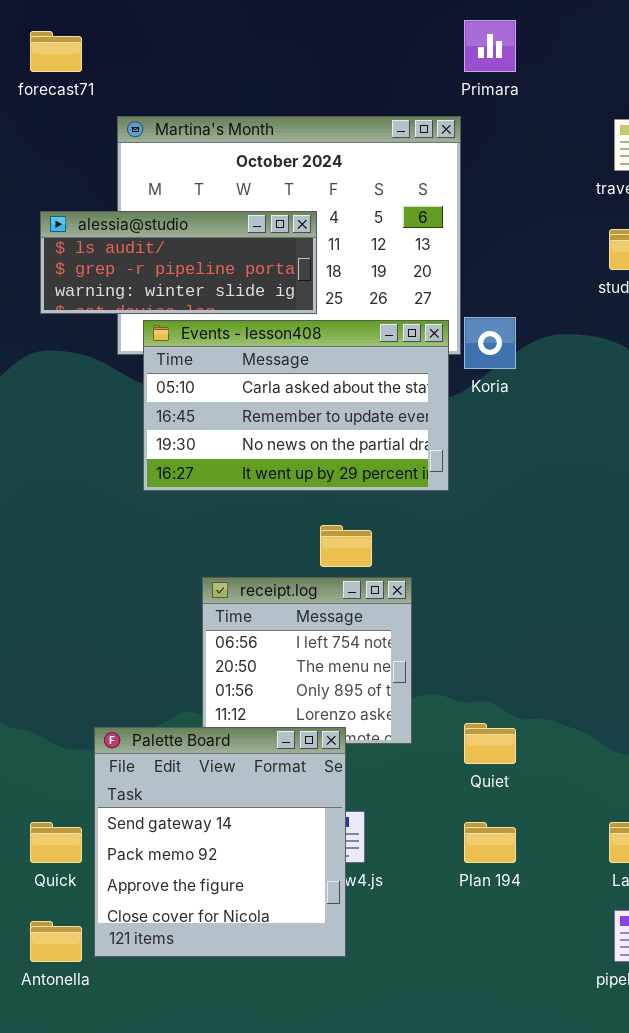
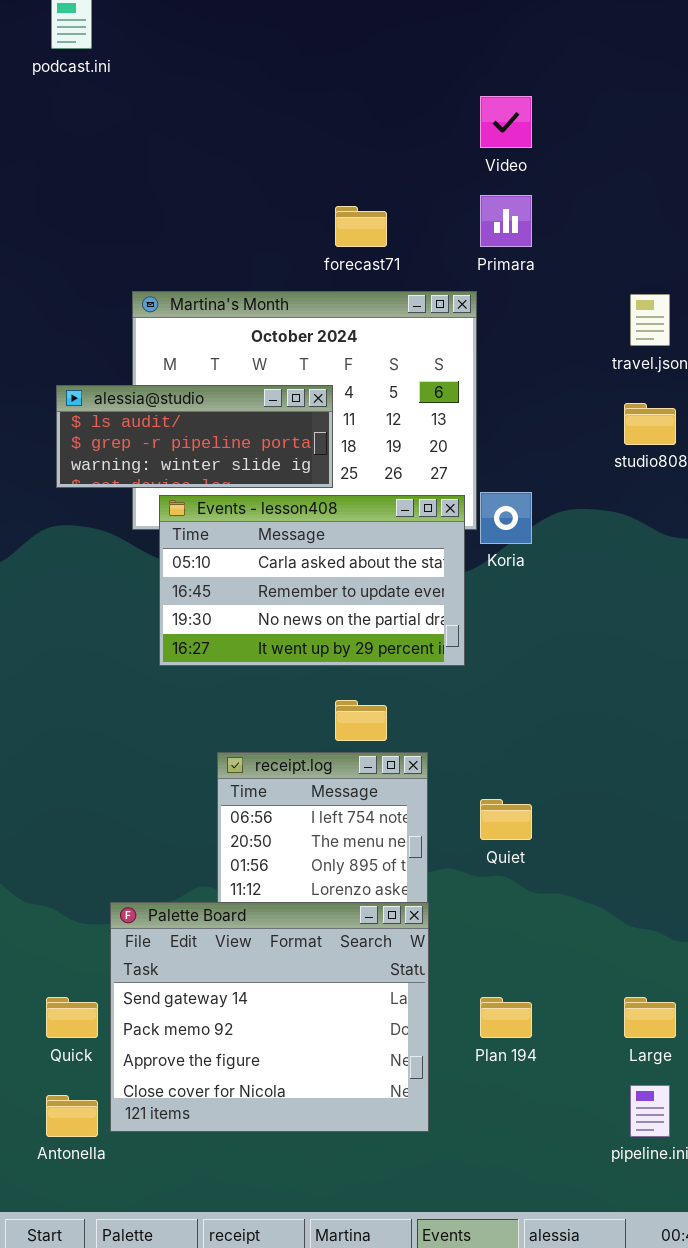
forecast71: [30,31,82,72] -> [335,206,387,247], moved
Quiet: [464,723,516,764] -> [480,799,532,840], moved
Palette Board: [94,727,346,957] -> [110,902,429,1132], resized

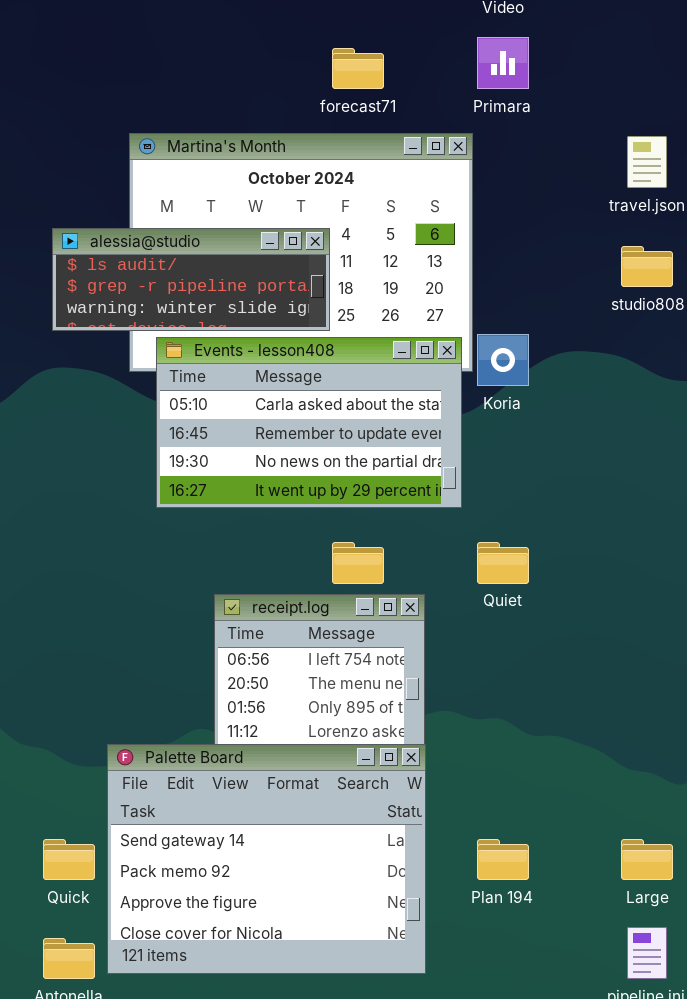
Quiet: [480,799,532,840] -> [477,542,529,584], moved

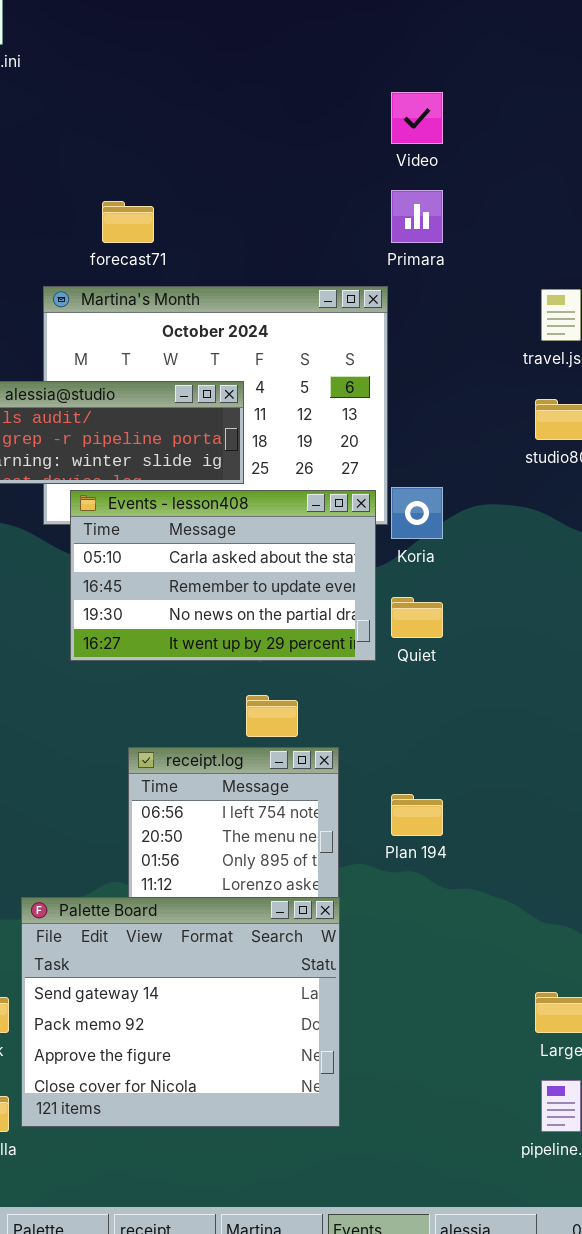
forecast71: [332,48,384,89] -> [102,201,154,243], moved
Quiet: [477,542,529,584] -> [391,597,443,638], moved
Plan 194: [477,839,529,880] -> [391,794,443,836], moved

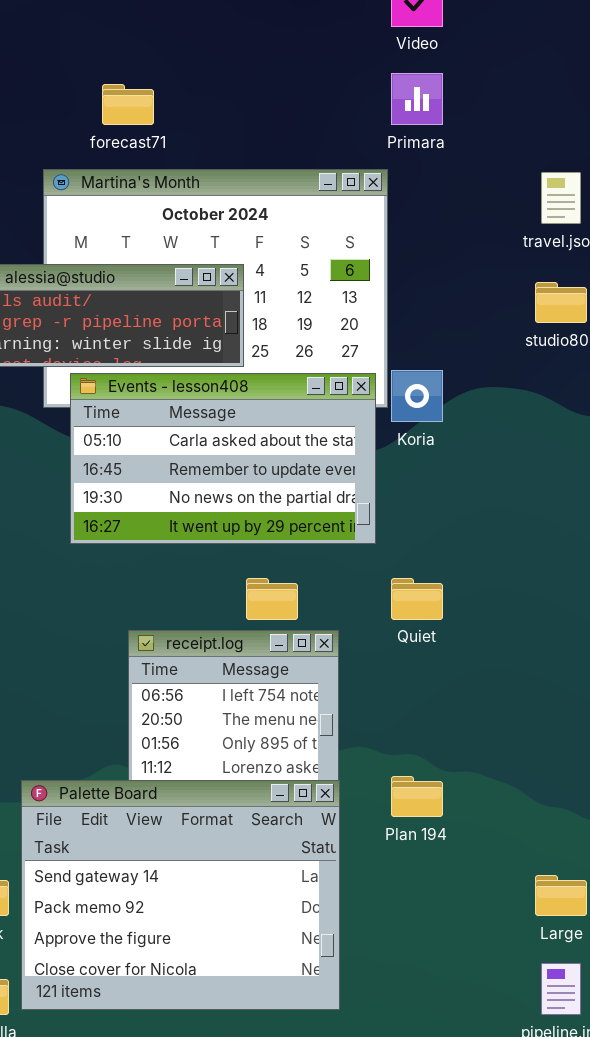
Quiet: [391,597,443,638] -> [391,578,443,620], moved
Plan 194: [391,794,443,836] -> [391,776,443,817], moved

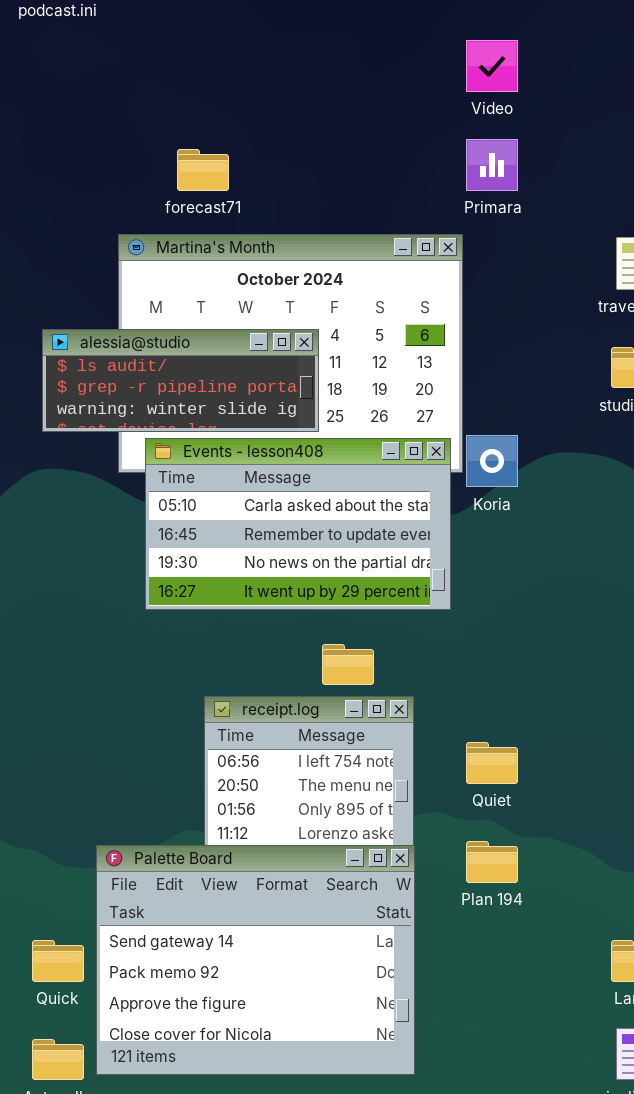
Quiet: [391,578,443,620] -> [466,742,518,784], moved

